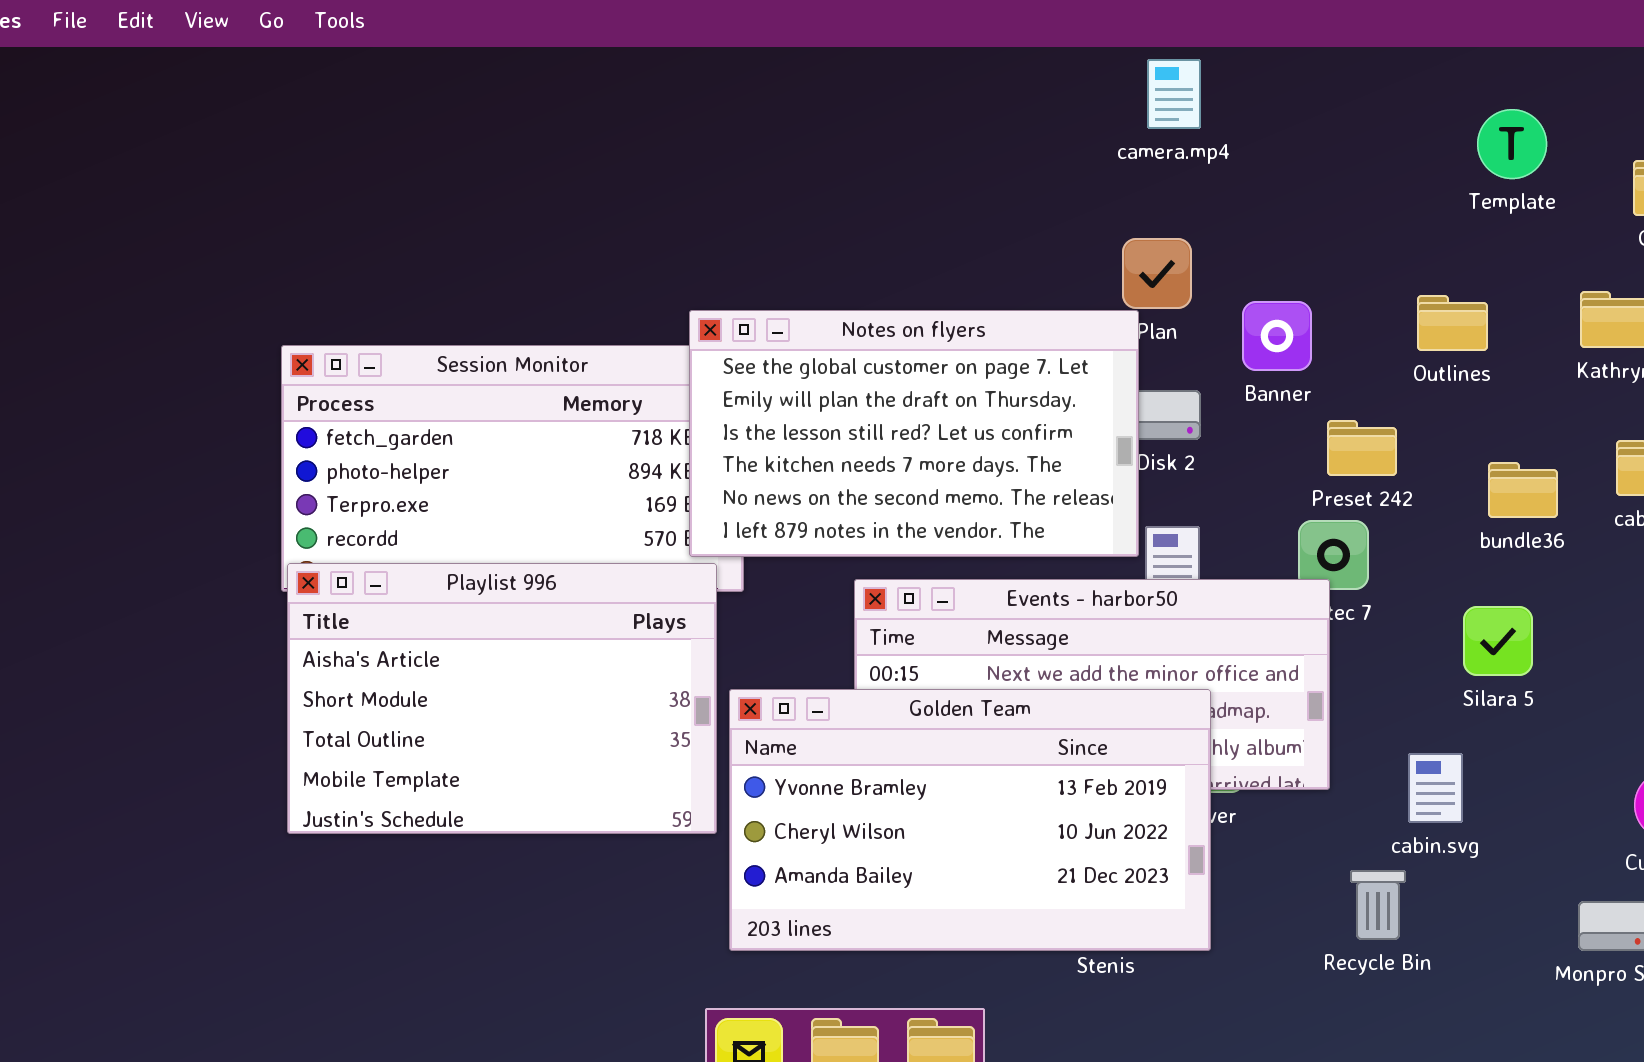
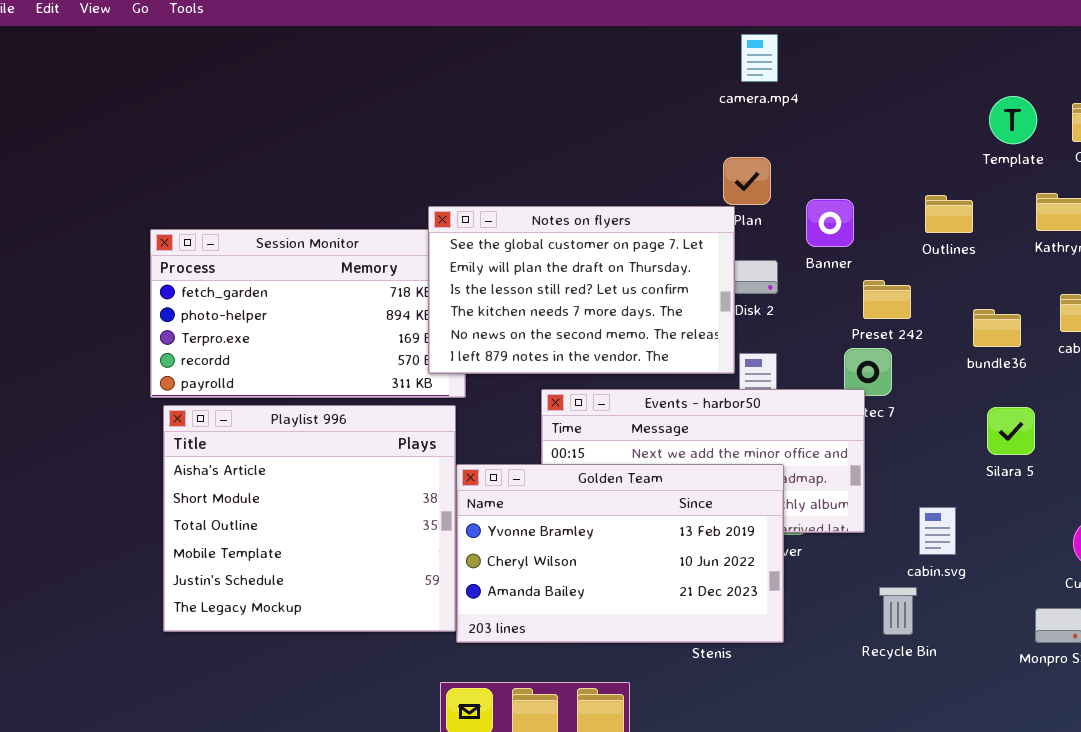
Template: [1477,109,1547,179] -> [989,96,1037,144], moved
Playlist 996: [287,563,717,834] -> [163,405,456,632], moved, resized
Silara 5: [1463,606,1533,676] -> [987,407,1035,455], moved

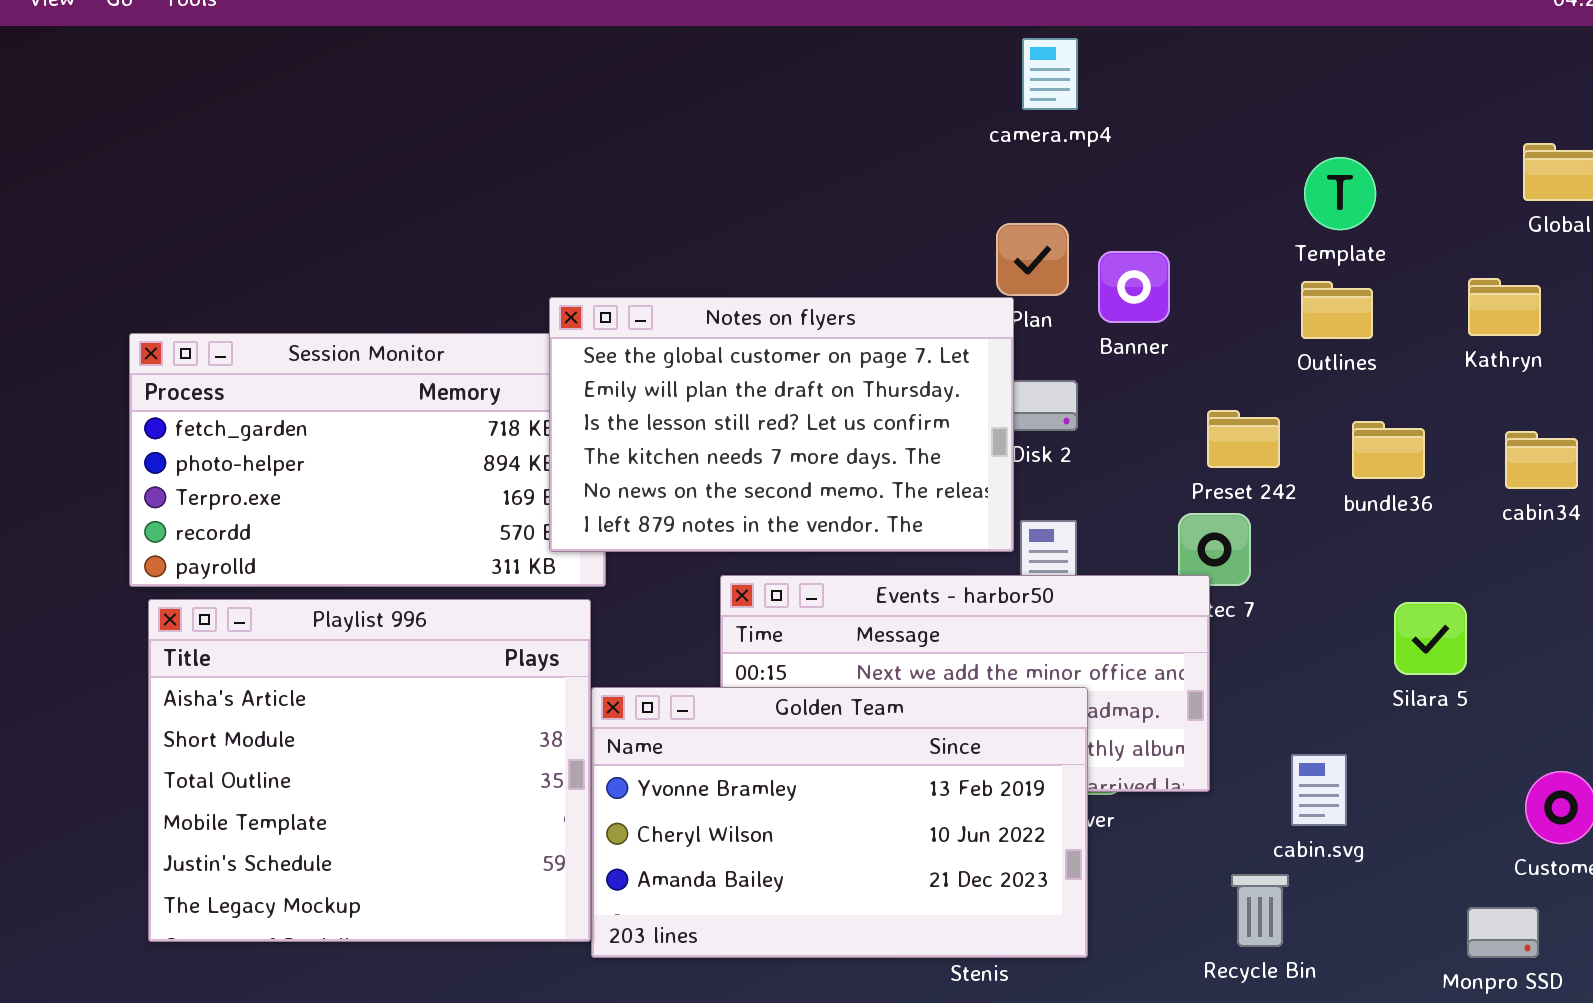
Template: [989,96,1037,144] -> [1304,157,1376,230], moved
Banner: [806,199,854,247] -> [1098,251,1170,323], moved
bundle36: [973,309,1021,347] -> [1352,421,1425,479], moved

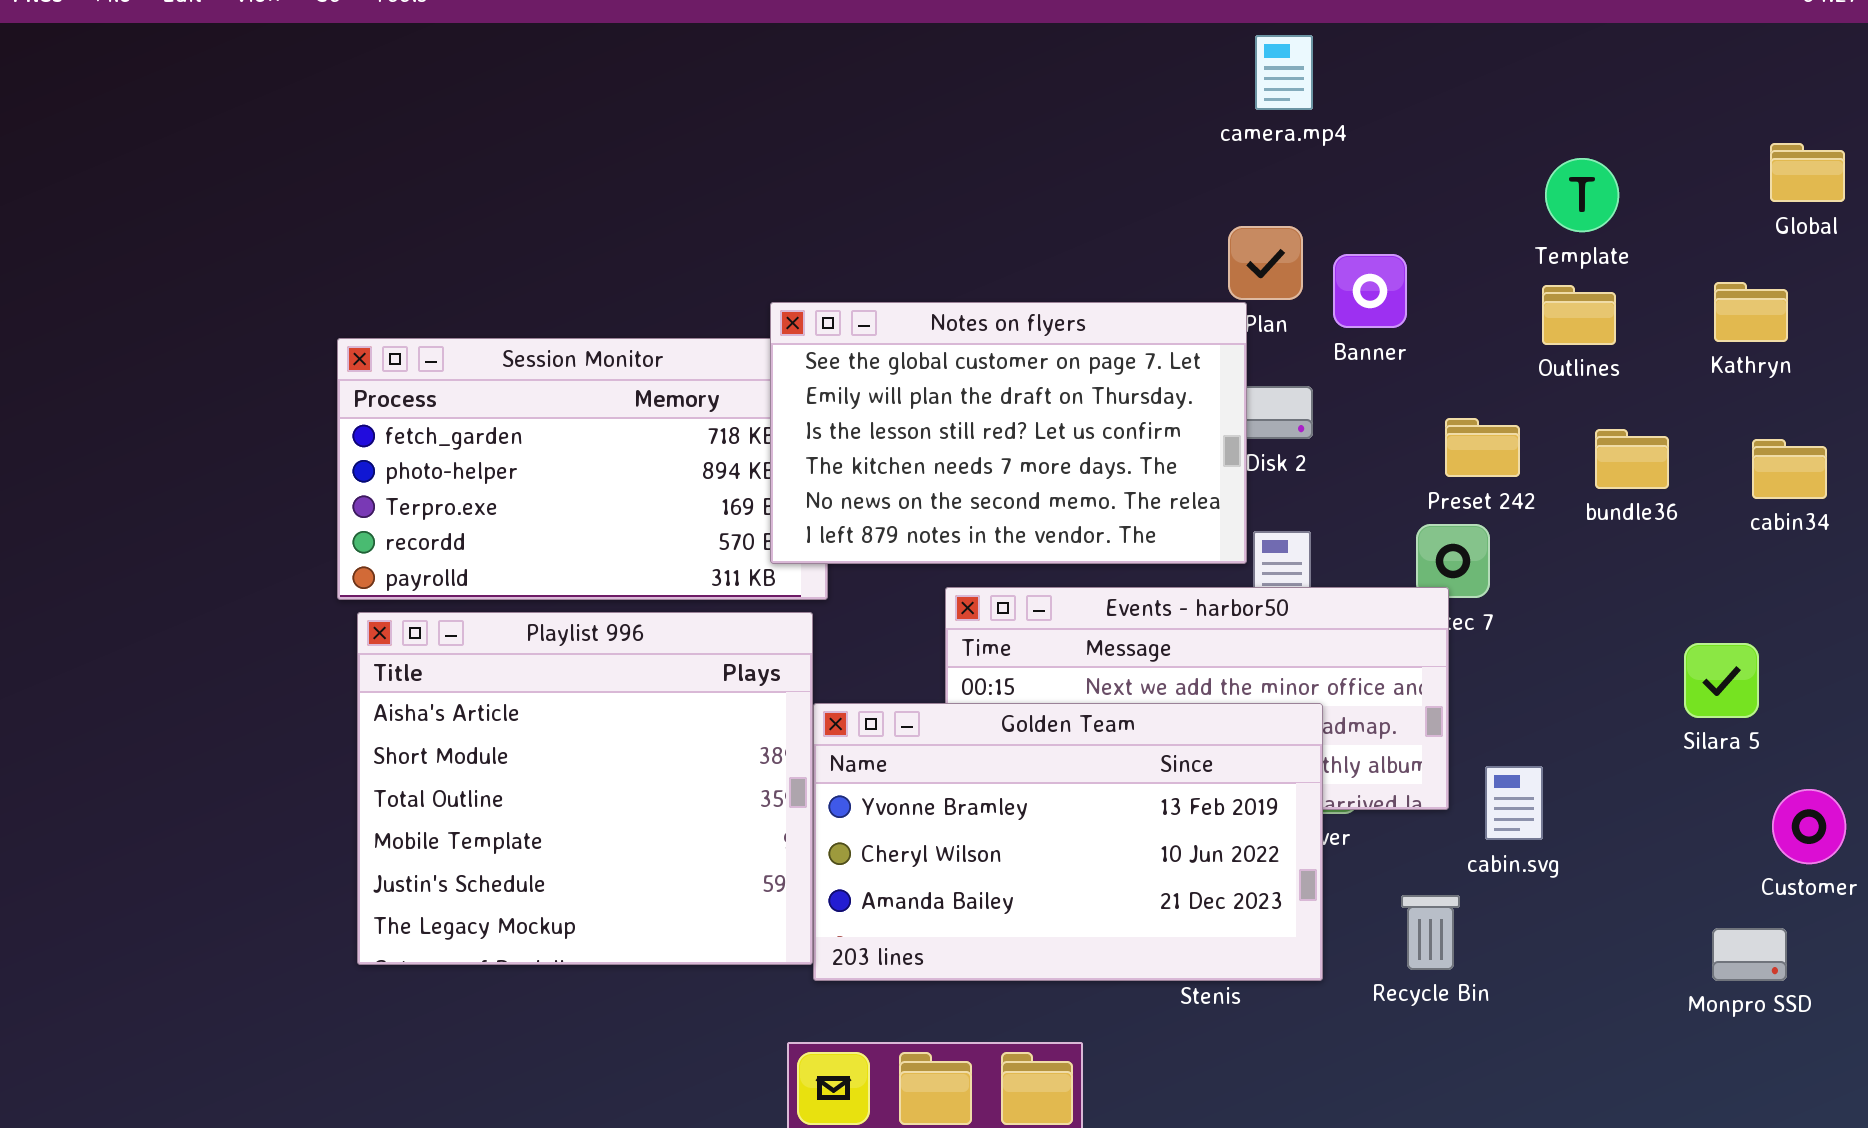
Silara 5: [1394,602,1467,675] -> [1684,643,1759,718], moved
cabin.svg: [1291,754,1347,826] -> [1485,766,1543,840], moved
Recycle Bin: [1231,874,1289,947] -> [1401,895,1460,970], moved

